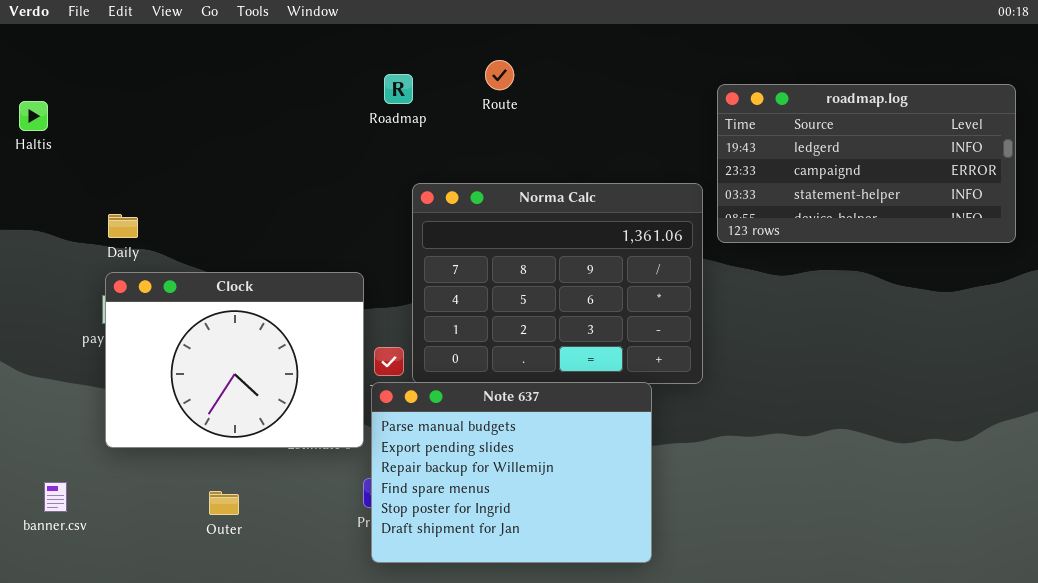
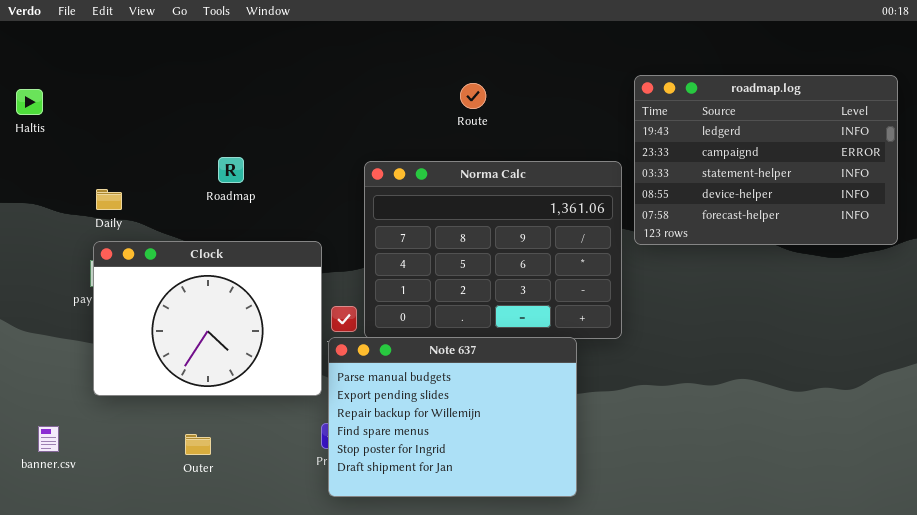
Route: [485,60,514,90] -> [460,83,486,109], moved
Roadmap: [384,74,413,104] -> [218,157,244,183], moved
roadmap.log: [717,84,1016,243] -> [634,75,898,245], resized

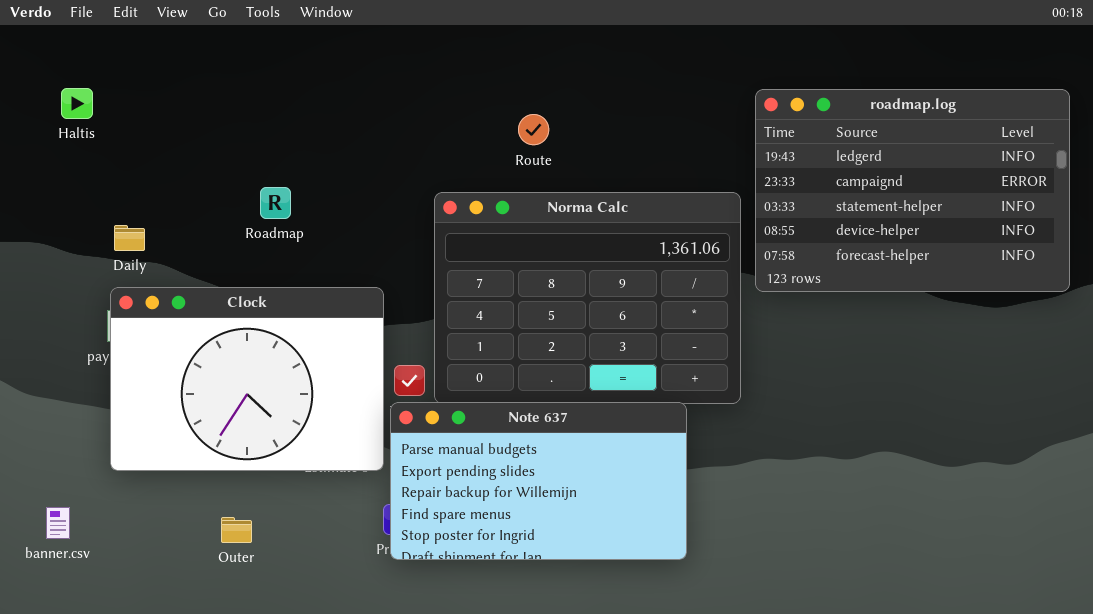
Route: [460,83,486,109] -> [518,114,549,145], moved
Haltis: [16,89,43,115] -> [61,88,93,119], moved
Note 637: [328,337,577,497] -> [390,402,687,560], resized

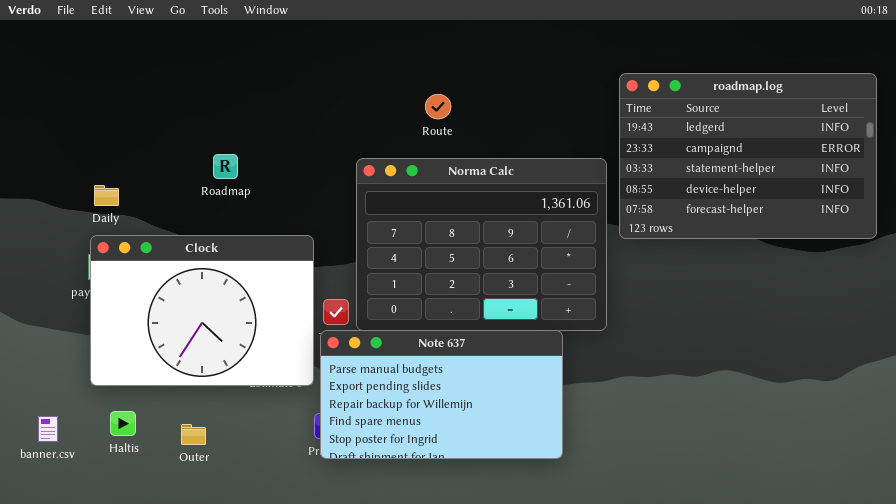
Haltis: [61,88,93,119] -> [110,411,136,436], moved

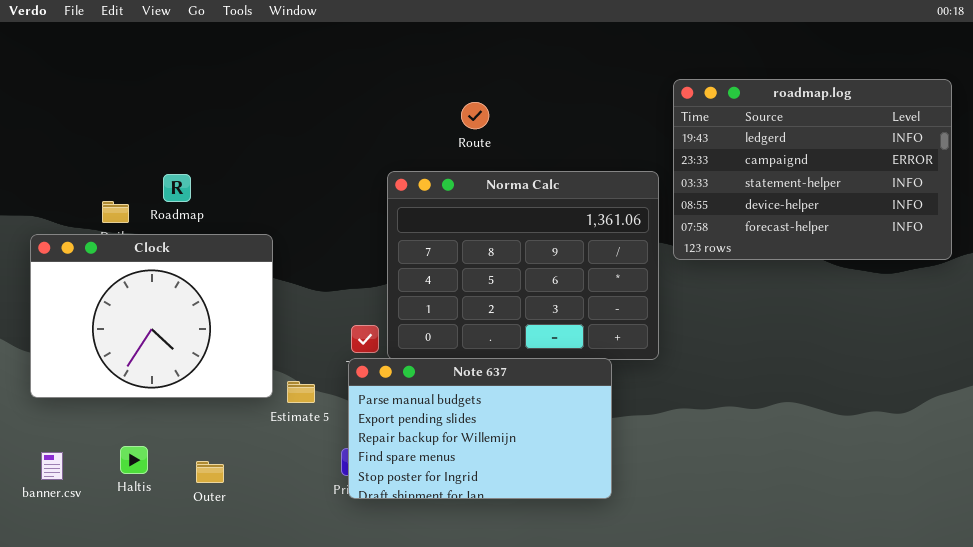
Roadmap: [213,154,238,179] -> [163,174,191,202], moved
Clock: [90,235,314,386] -> [30,234,273,398], moved

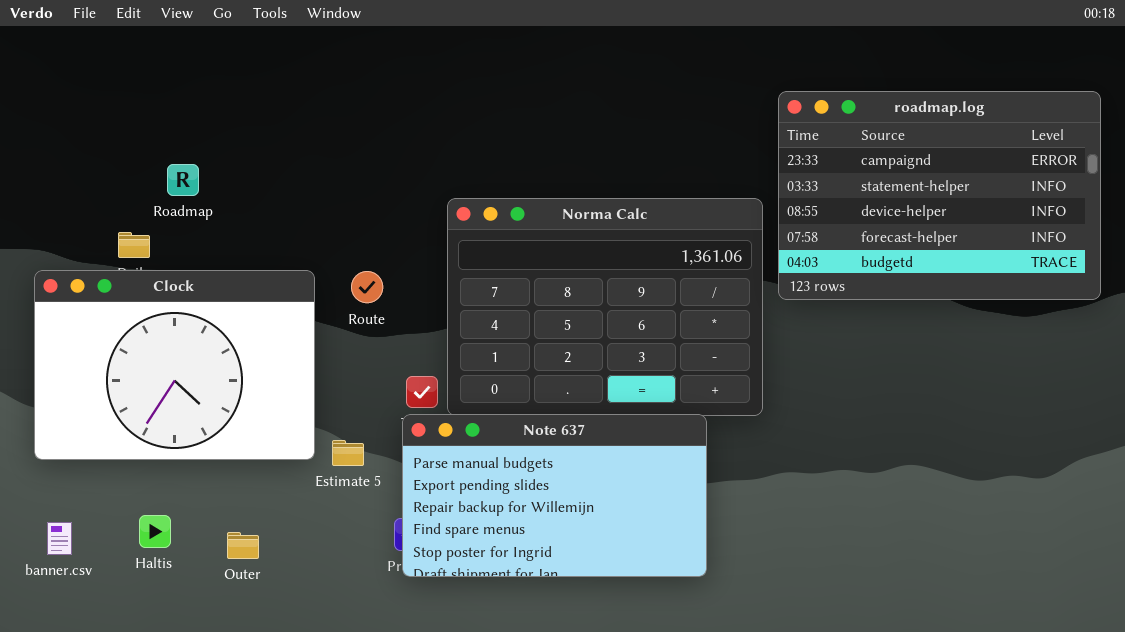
roadmap.log: [673,79,952,260] -> [778,91,1101,300], scrolled down 1 row
Route: [461,102,489,129] -> [351,271,383,303], moved
Roadmap: [163,174,191,202] -> [167,164,199,196], moved

